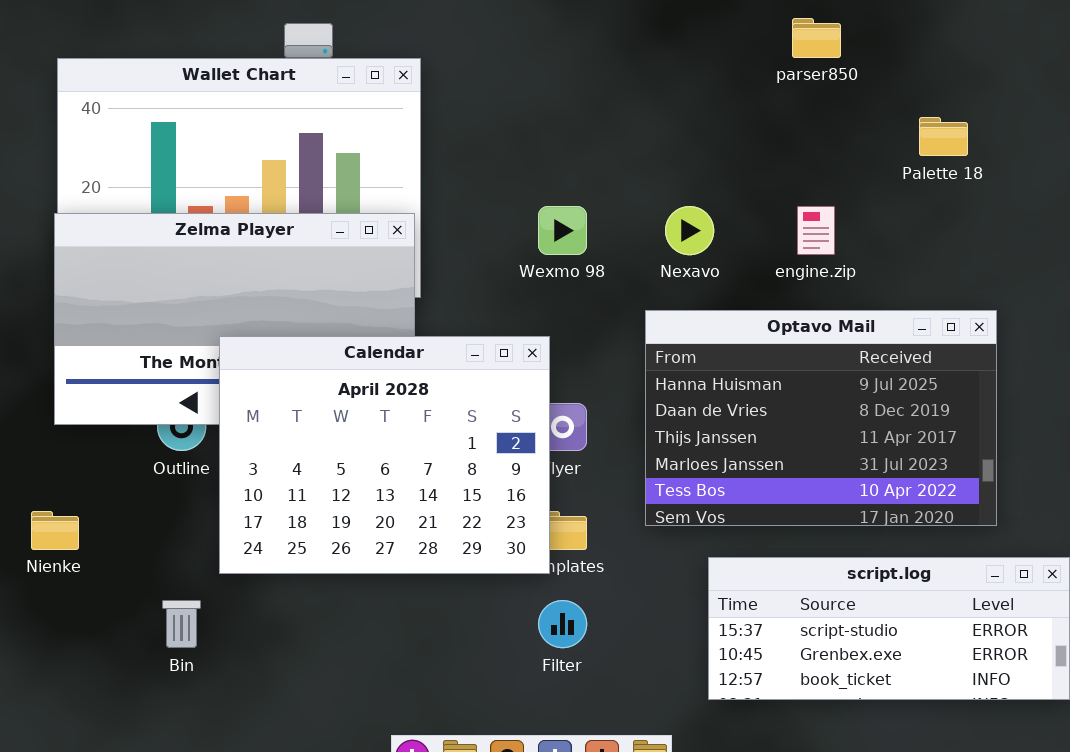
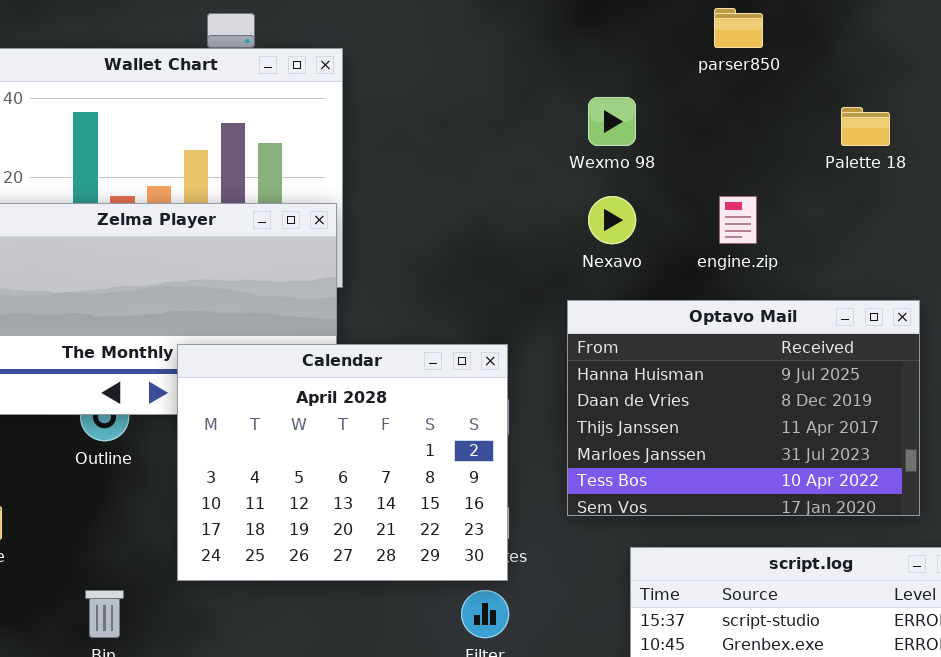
Wexmo 98: [538,206,587,255] -> [588,97,636,146], moved
Calendar: [219,336,550,574] -> [177,344,508,581], moved

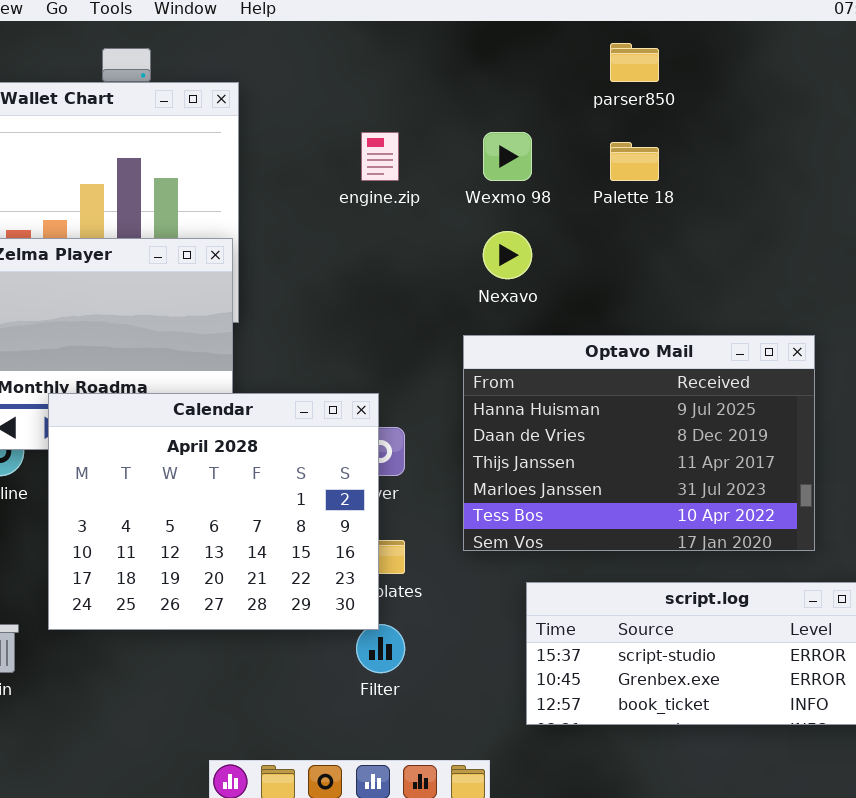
Palette 18: [841,107,890,146] -> [610,142,659,181], moved
engine.zip: [719,196,757,244] -> [361,132,399,181], moved
Calendar: [177,344,508,581] -> [48,393,379,630], moved

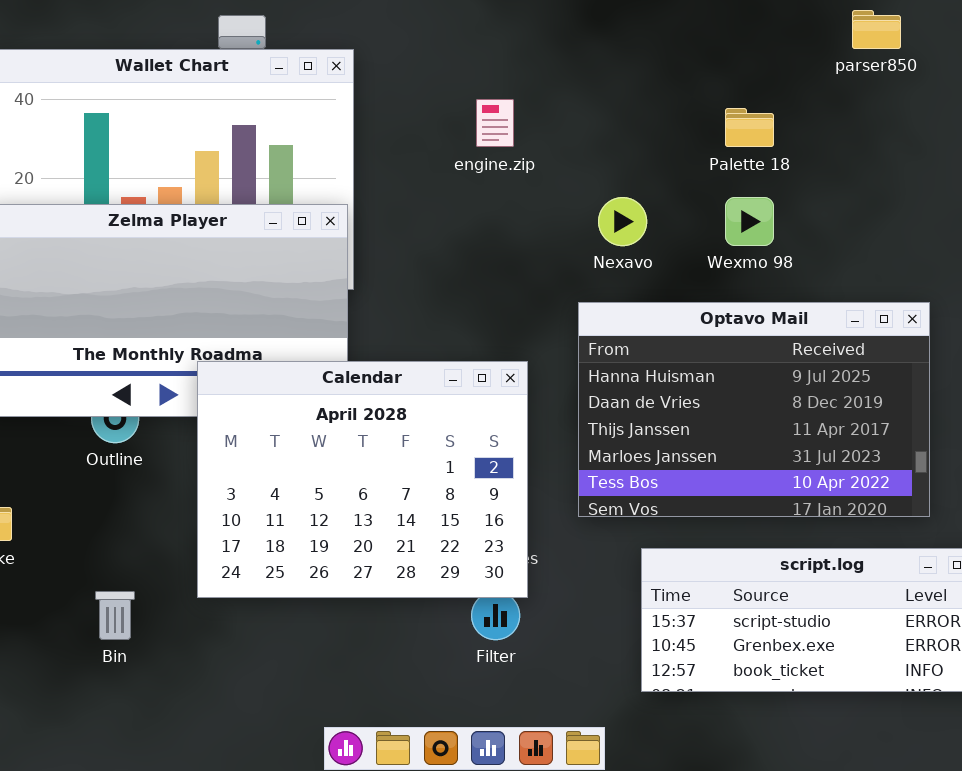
parser850: [610,43,659,82] -> [852,10,901,49], moved
Wexmo 98: [483,132,532,181] -> [725,197,774,246], moved
Calendar: [48,393,379,630] -> [197,361,528,598], moved

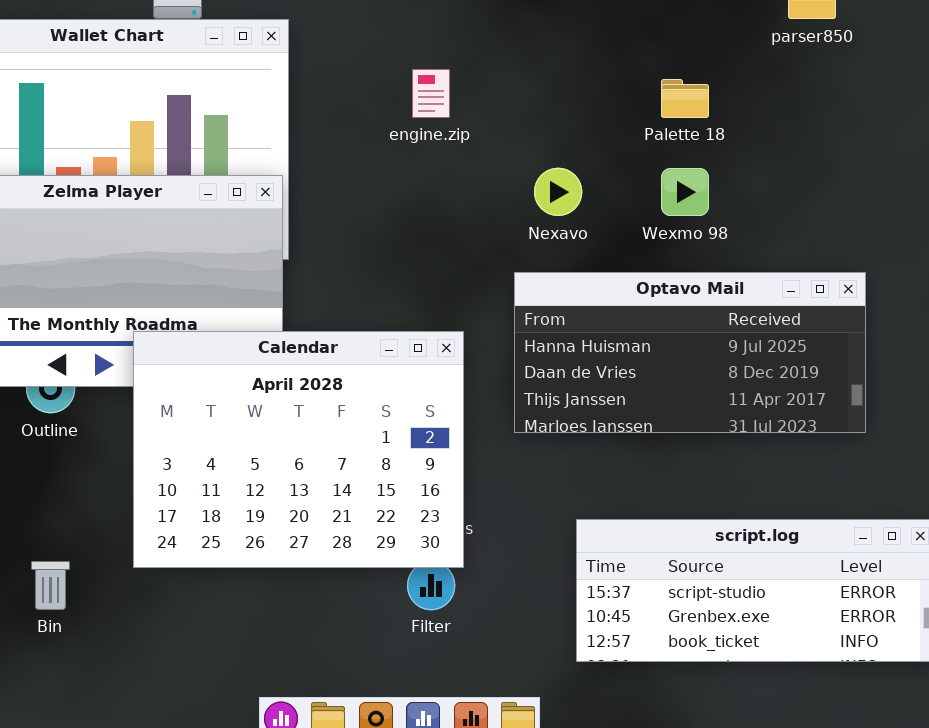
Optavo Mail: [578,302,930,517] -> [514,272,866,433], resized

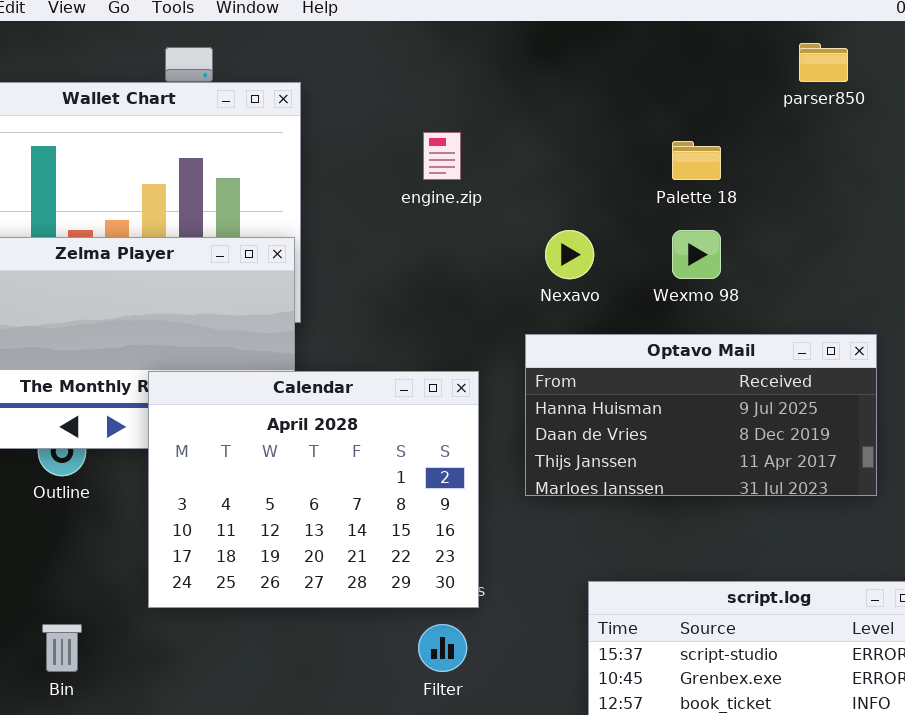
Calendar: [133,331,464,568] -> [148,371,479,608], moved

